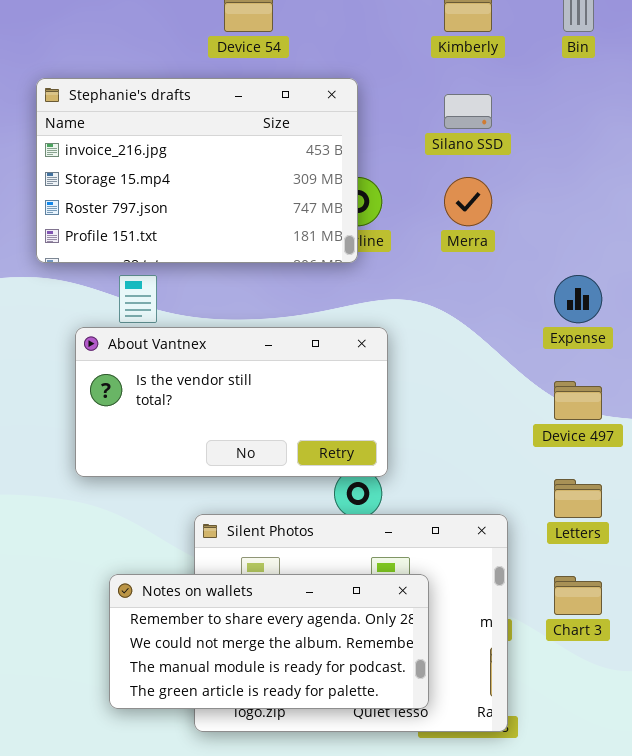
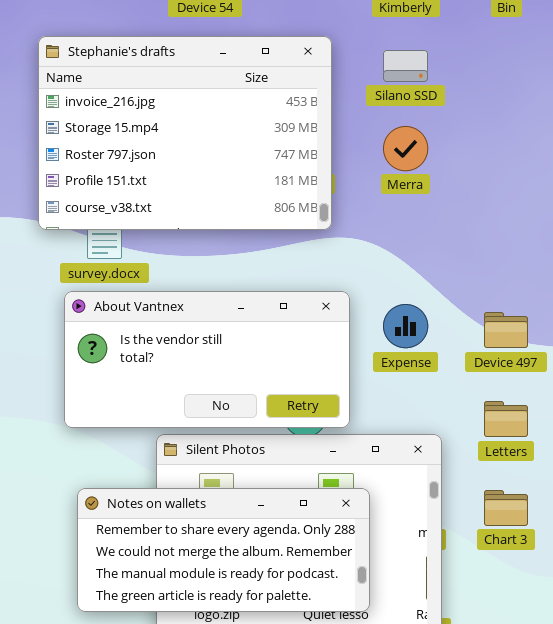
Stephanie's drafts: [36,78,358,263] -> [38,36,332,230], moved, resized
Expense: [554,275,602,323] -> [383,304,428,348], moved
About Vantnex: [75,327,388,477] -> [64,291,350,428], moved

